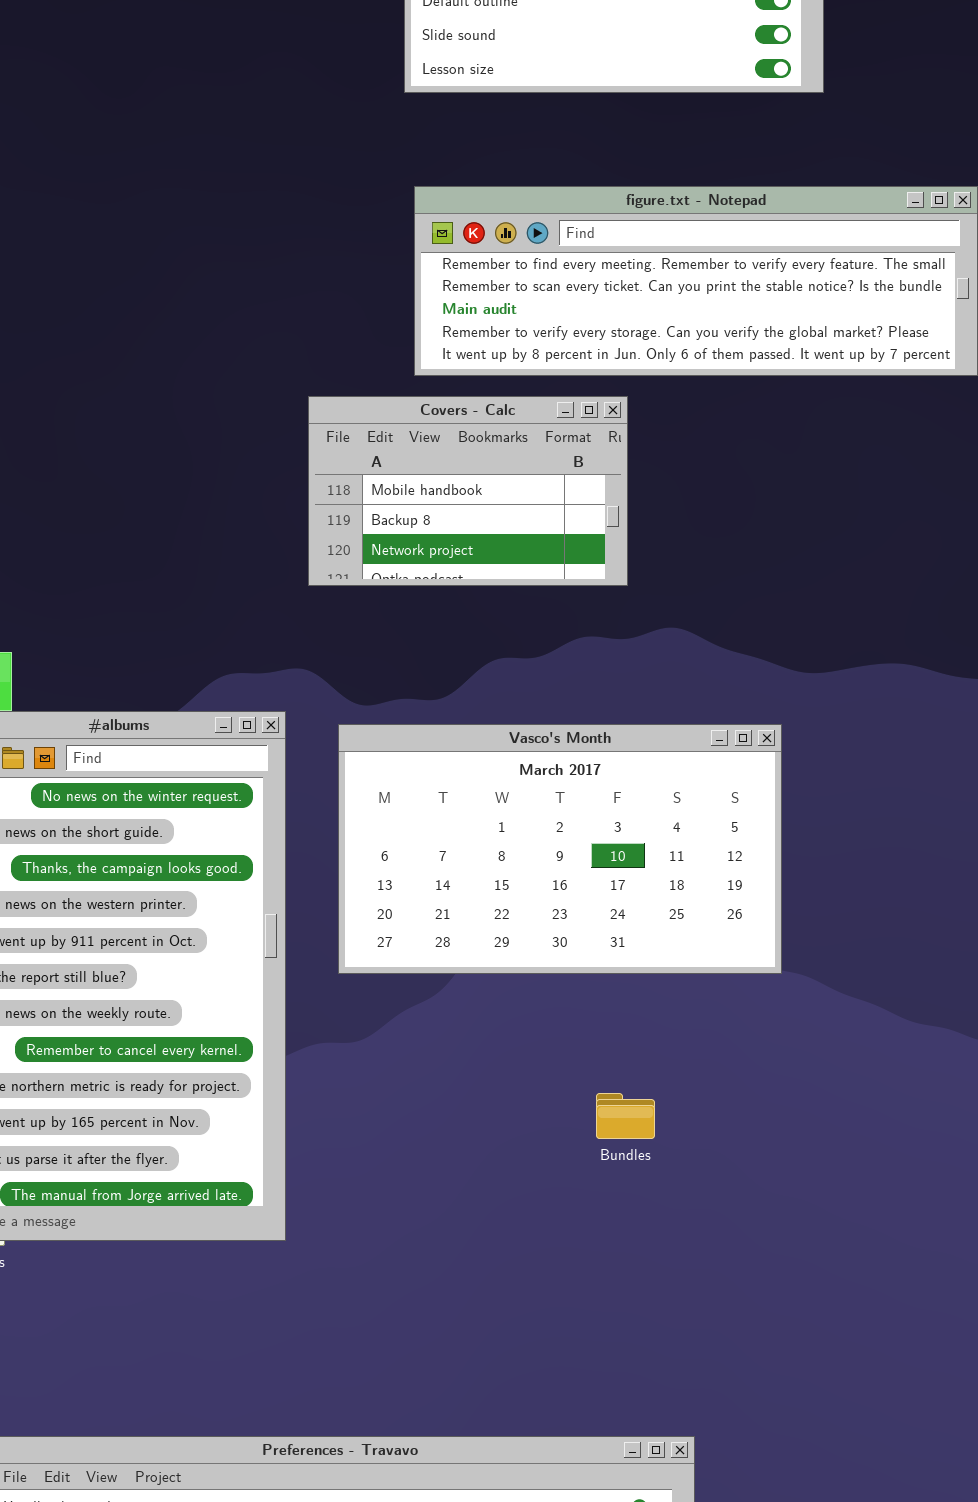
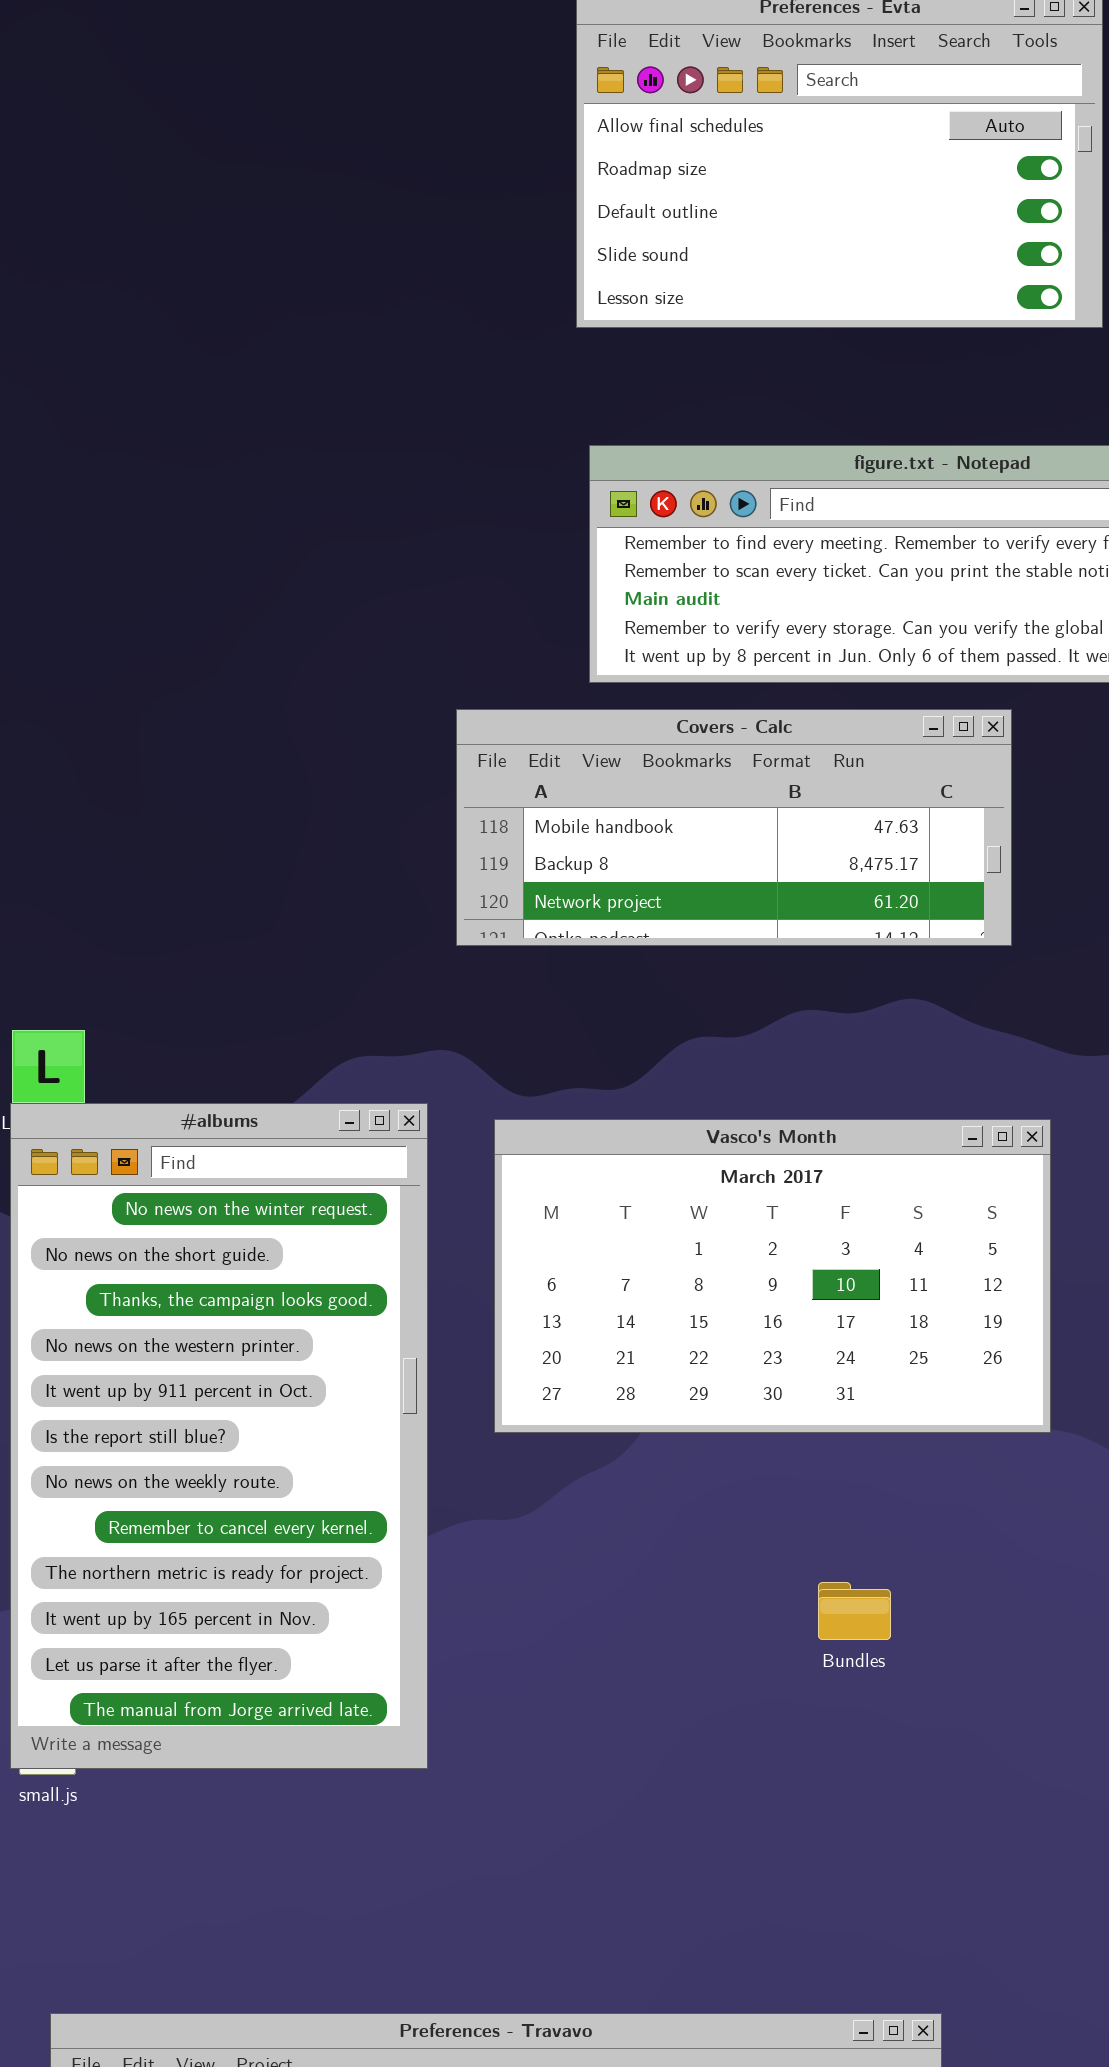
Covers - Calc: [308,396,628,586] -> [456,709,1012,946], resized

